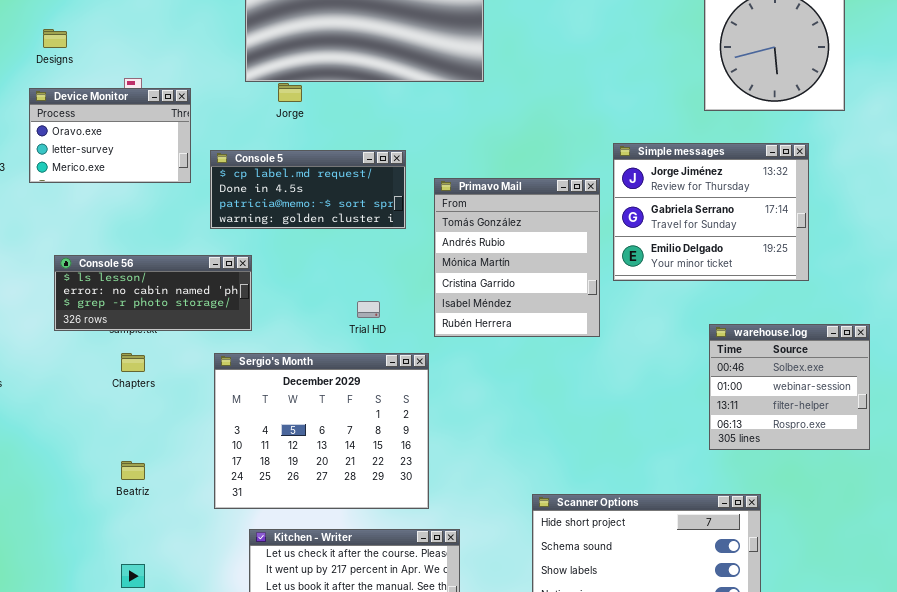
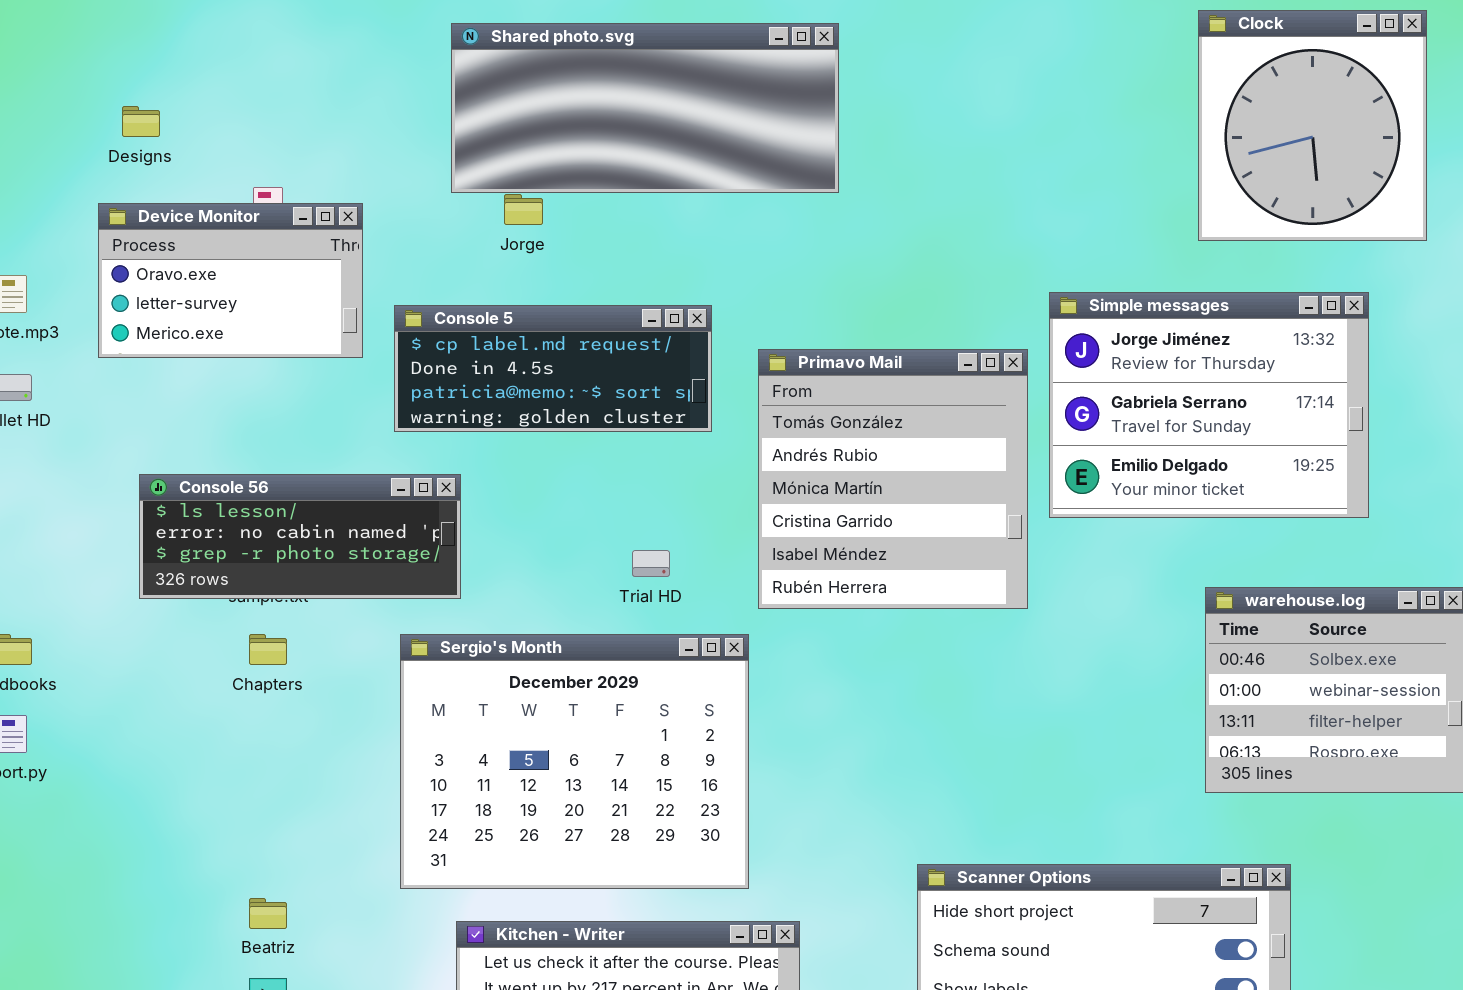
Beatriz: [121,461,145,480] -> [249,898,287,929], moved

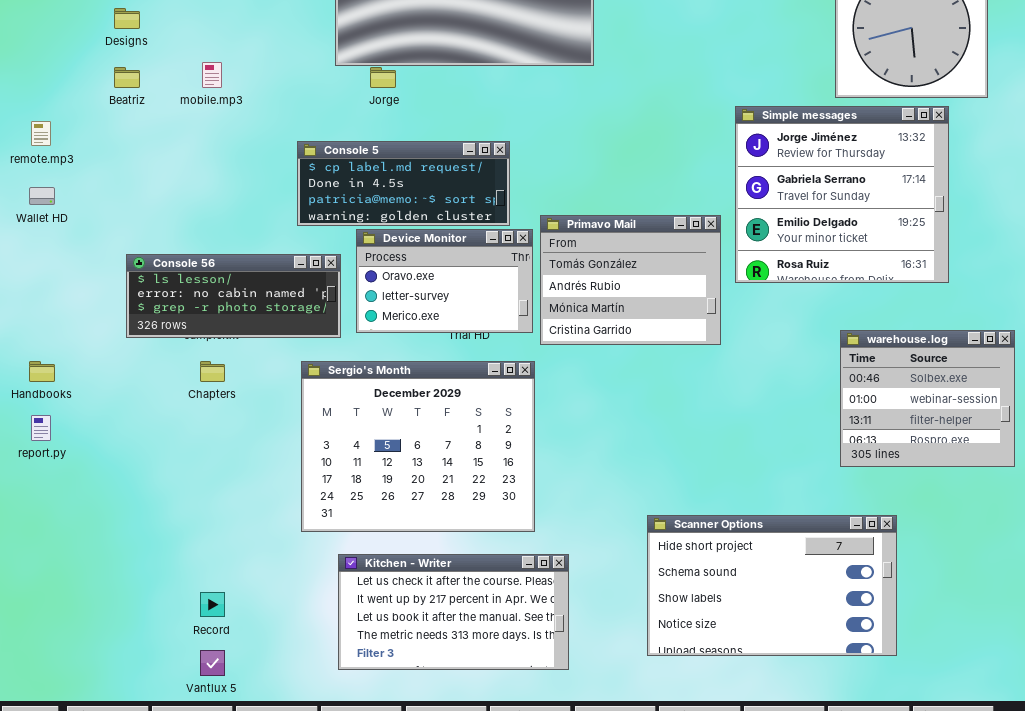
Device Monitor: [98,203,363,358] -> [356,229,533,333], moved
Simple messages: [1049,292,1369,518] -> [735,106,949,283], resized
Primavo Mail: [758,349,1028,609] -> [540,215,721,345], resized
Beatriz: [249,898,287,929] -> [114,67,140,88], moved

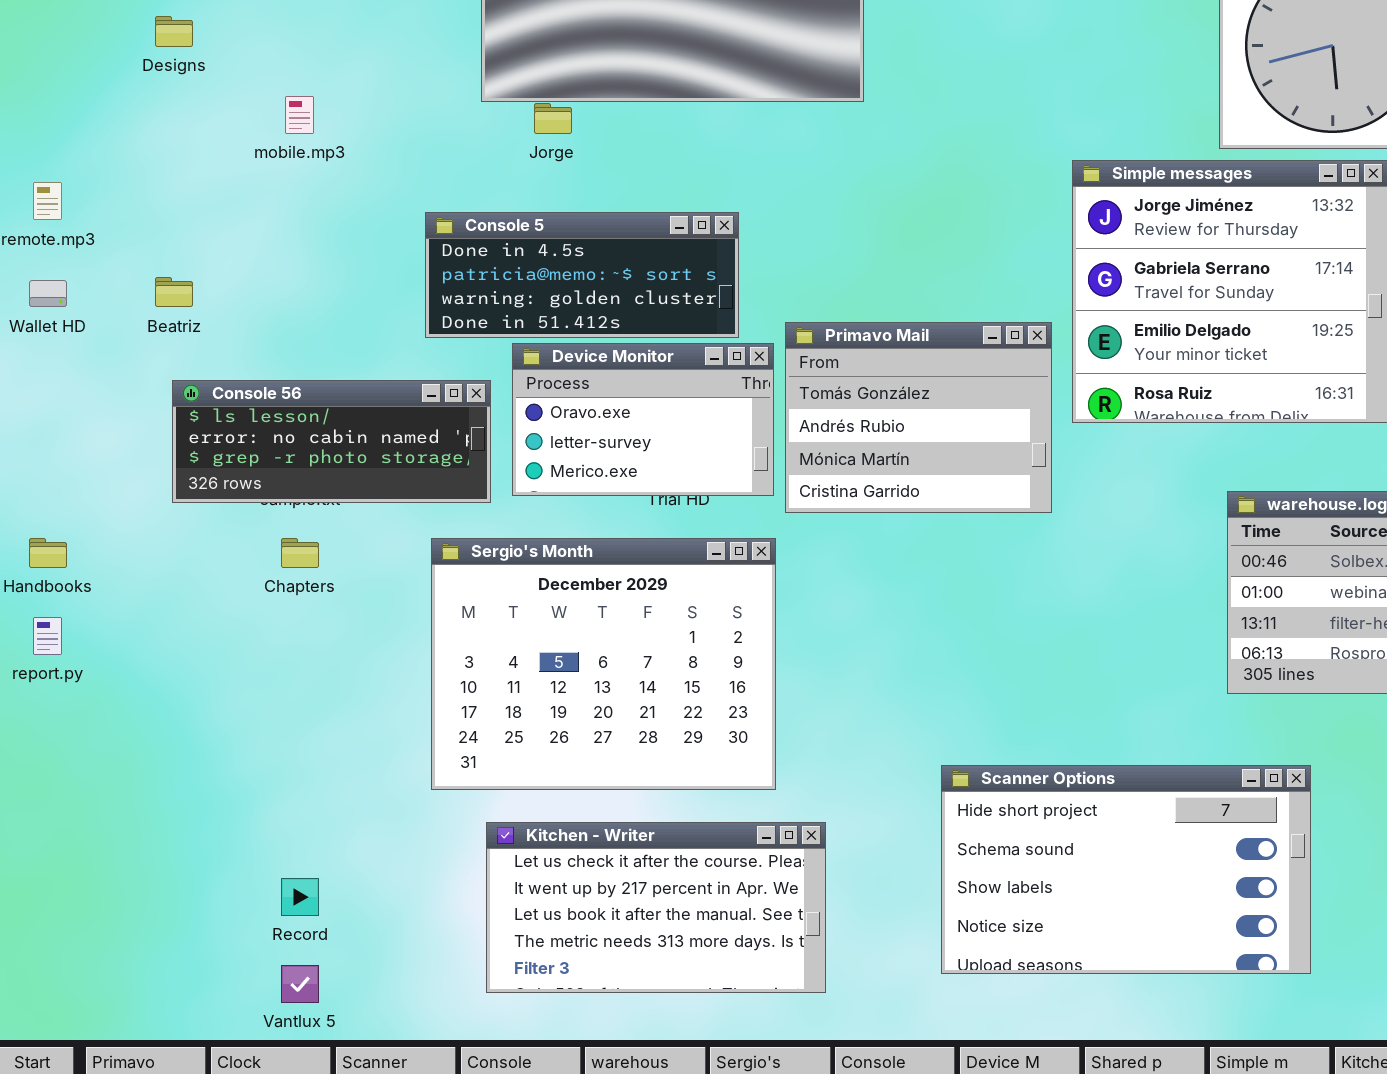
Beatriz: [114,67,140,88] -> [155,277,193,307], moved
Console 5: [297,141,510,226] -> [425,212,739,338], scrolled down 1 row

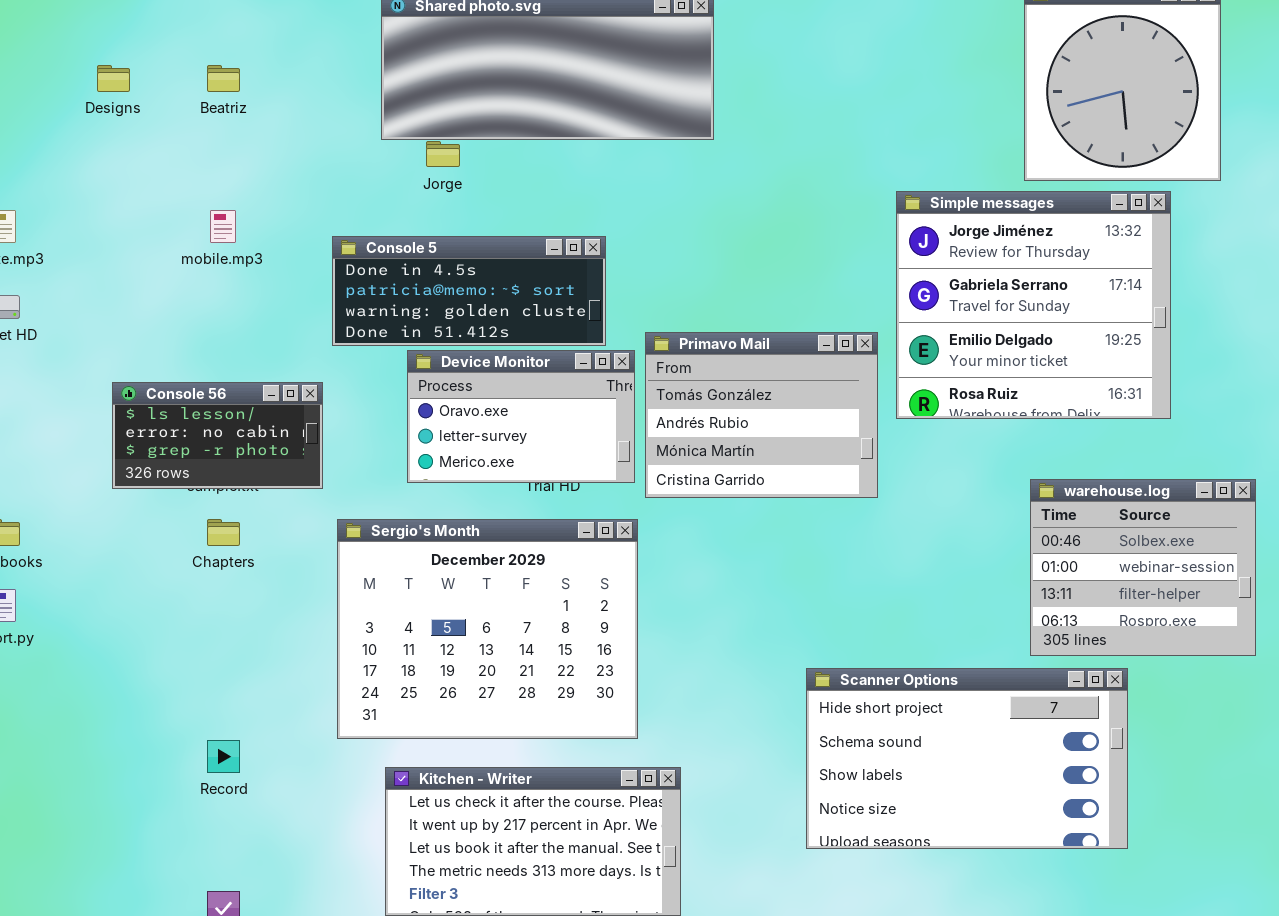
mobile.mp3: [285,96,314,134] -> [210,210,236,243], moved
Beatriz: [155,277,193,307] -> [207,65,240,92], moved
Console 56: [172,380,491,503] -> [112,382,323,489], resized
Scanner Options: [941,765,1311,974] -> [806,668,1128,849], moved
Record: [281,878,319,916] -> [207,740,240,773], moved

